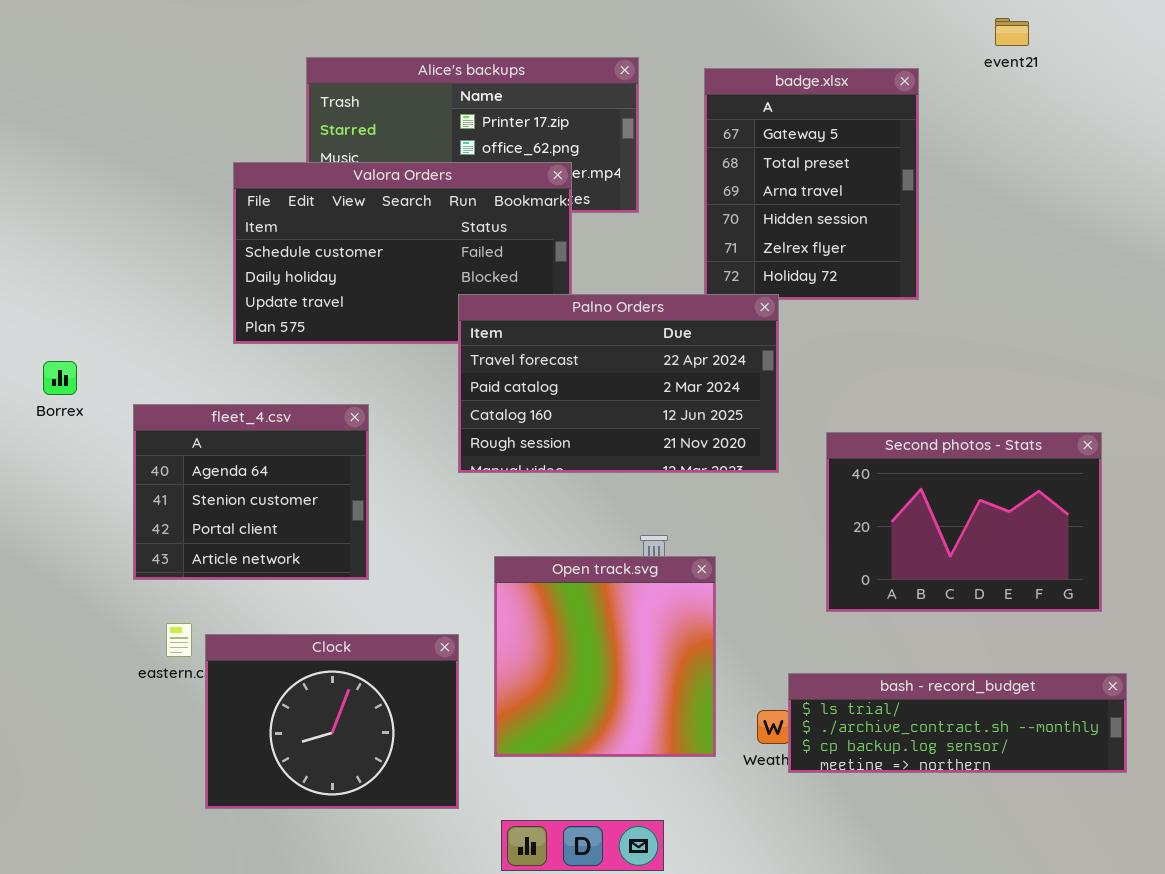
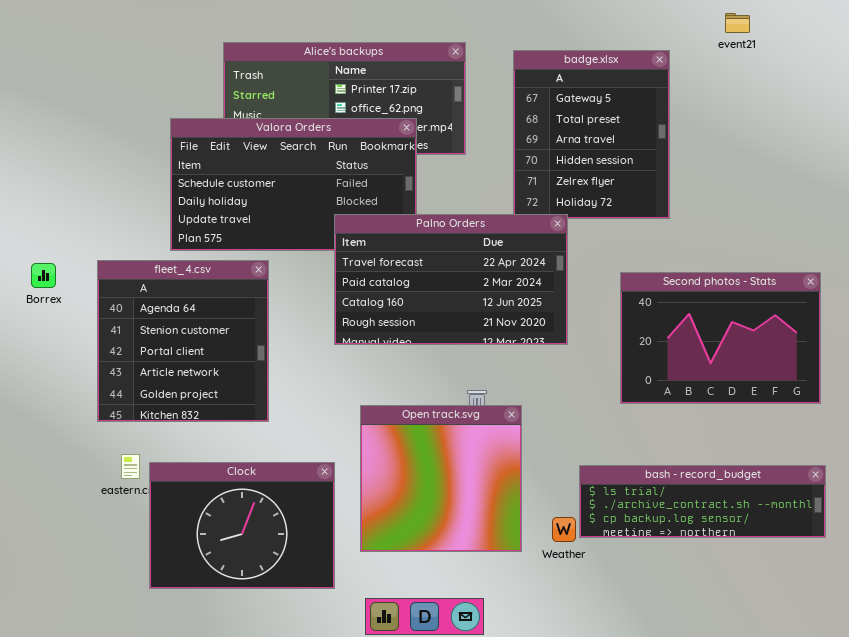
fleet_4.csv: [133,404,369,580] -> [97,260,269,422], resized
Second photos - Stats: [826,432,1102,612] -> [620,272,821,404], moved
bash - record_budget: [788,673,1127,773] -> [579,465,826,538], moved

